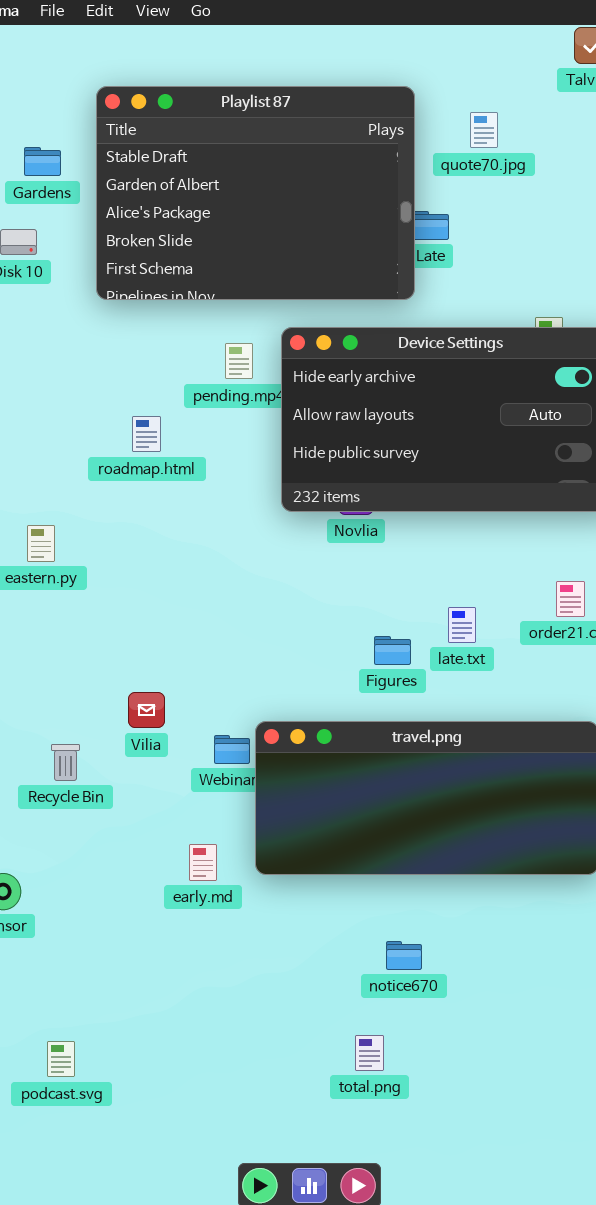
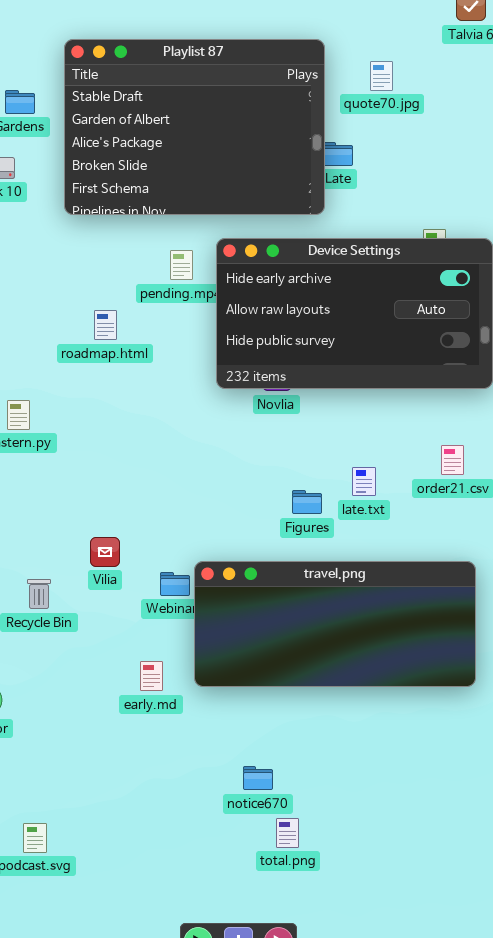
notice670: [386,941,422,970] -> [243,766,273,790], moved

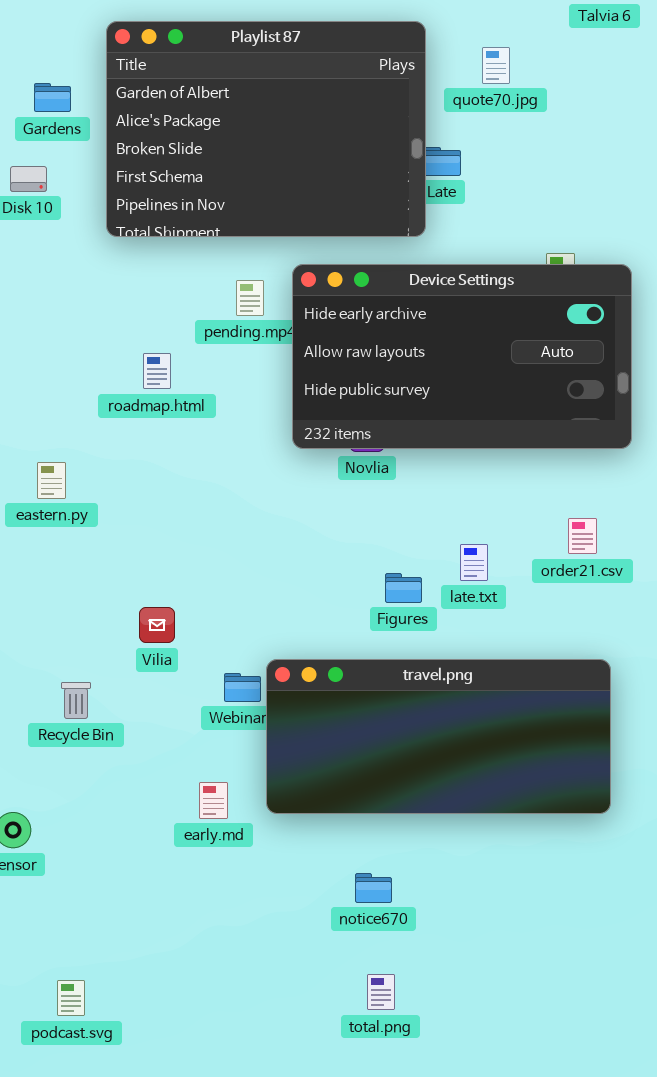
Playlist 87: [64,39,325,215] -> [106,21,426,237], scrolled down 1 row
Vilia: [90,537,120,567] -> [139,607,175,643], moved
notice670: [243,766,273,790] -> [355,873,392,903], moved

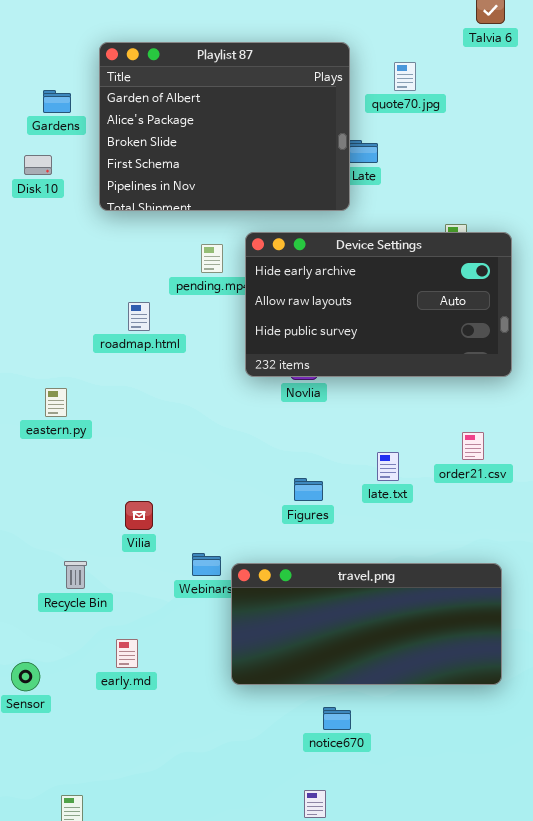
Figures: [385,573,422,603] -> [294,478,323,501], moved
travel.png: [266,659,611,814] -> [231,563,502,685], moved
early.md: [199,782,228,819] -> [116,639,138,668], moved
notice670: [355,873,392,903] -> [323,707,351,730], moved

